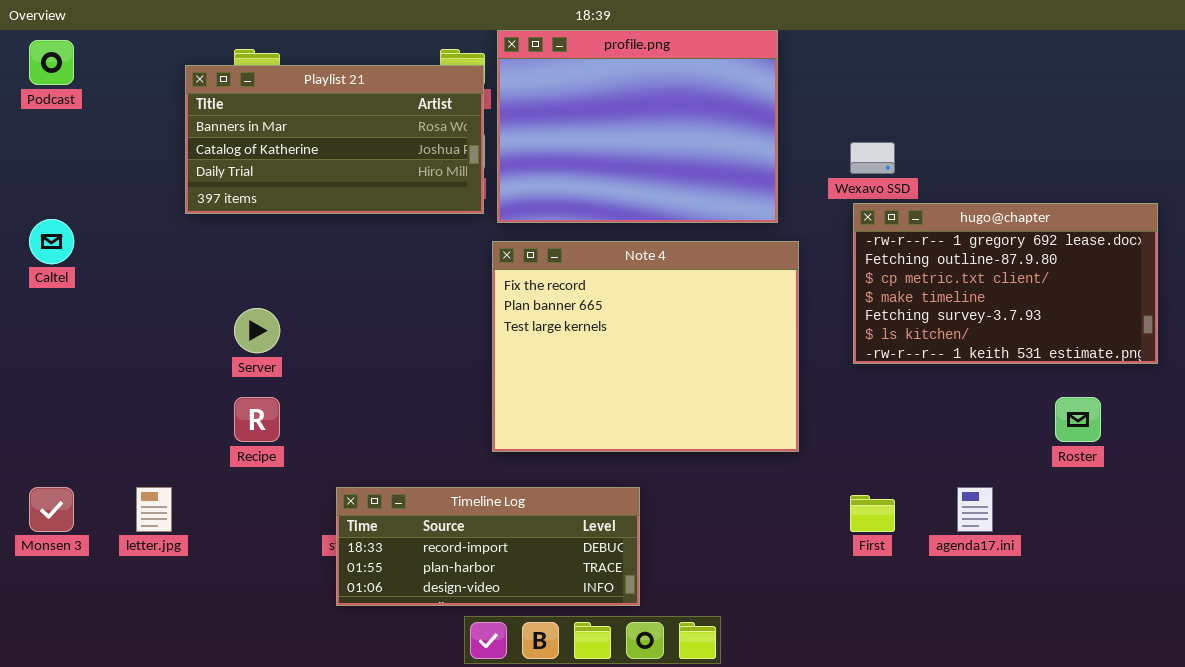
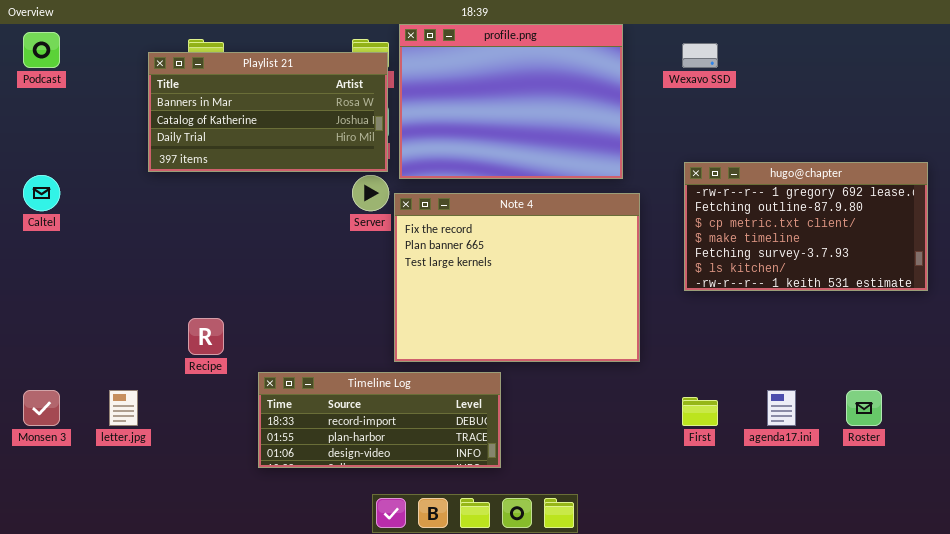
Wexavo SSD: [850,142,895,174] -> [682,43,718,68], moved
Server: [234,308,280,353] -> [352,175,389,211], moved
Roster: [1055,397,1101,442] -> [846,390,882,426], moved
Timeline Log: [336,487,640,606] -> [258,372,501,468], moved

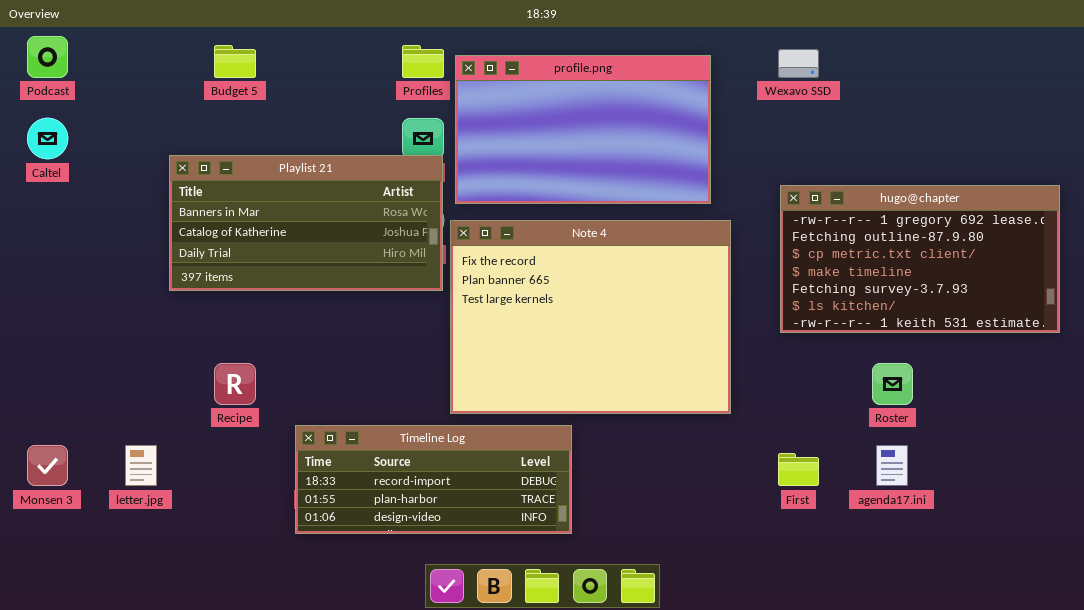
profile.png: [399,24,623,179] -> [455,55,711,204], resized
Playlist 21: [148,52,388,172] -> [169,155,443,291], moved
Caltel: [23,175,60,211] -> [27,118,68,159], moved
Roster: [846,390,882,426] -> [872,363,913,405], moved

